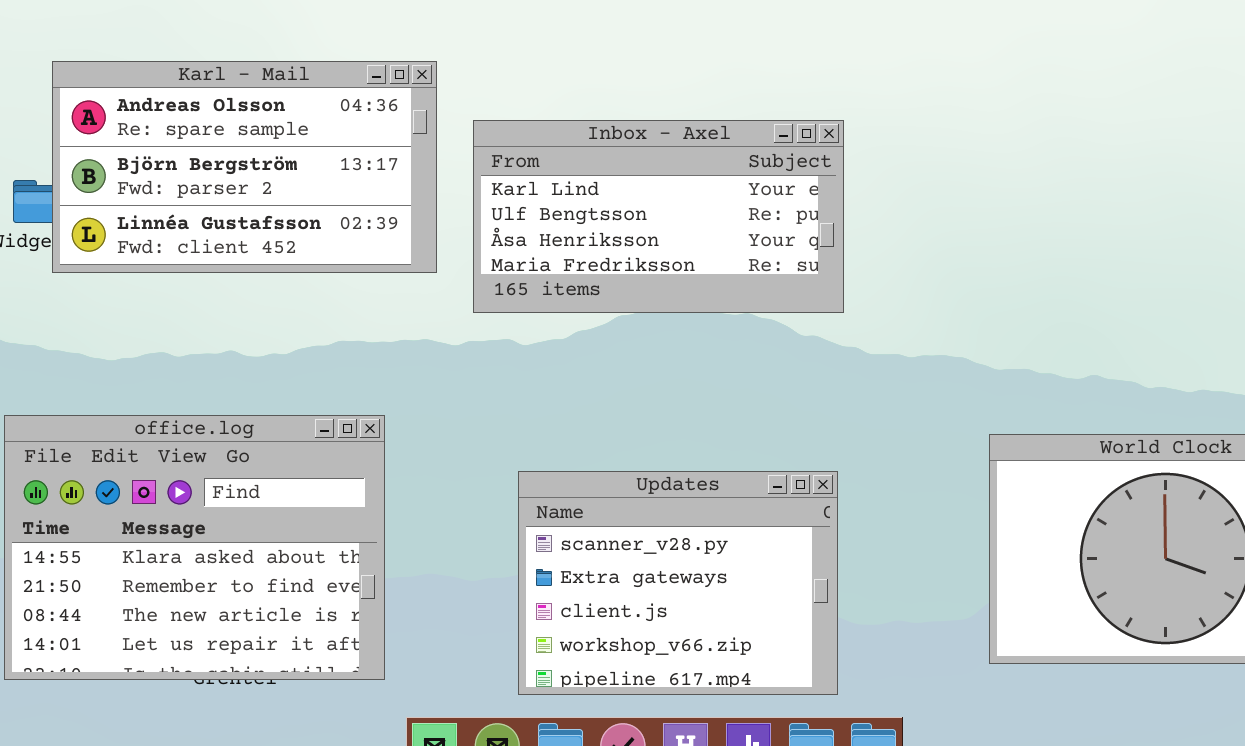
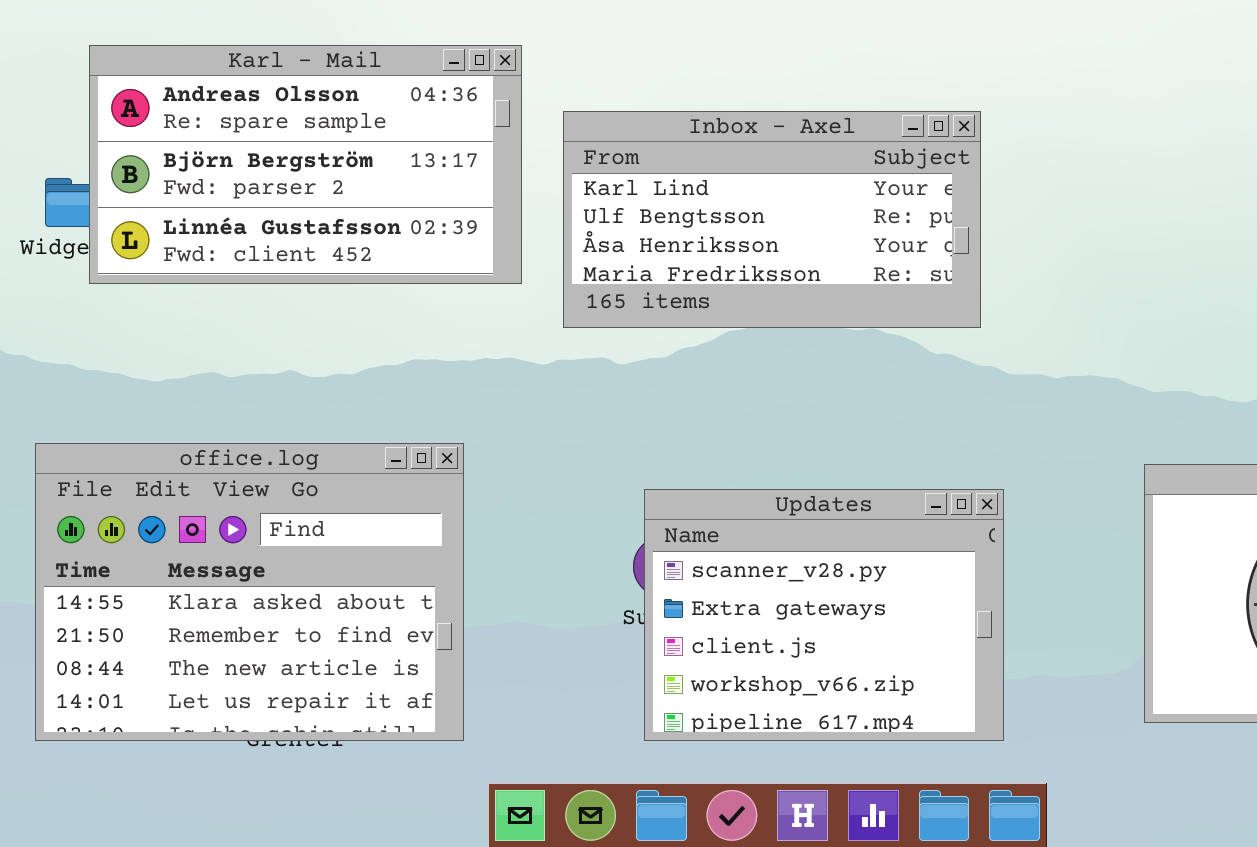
Updates: [518,471,838,695] -> [644,489,1004,741], moved

